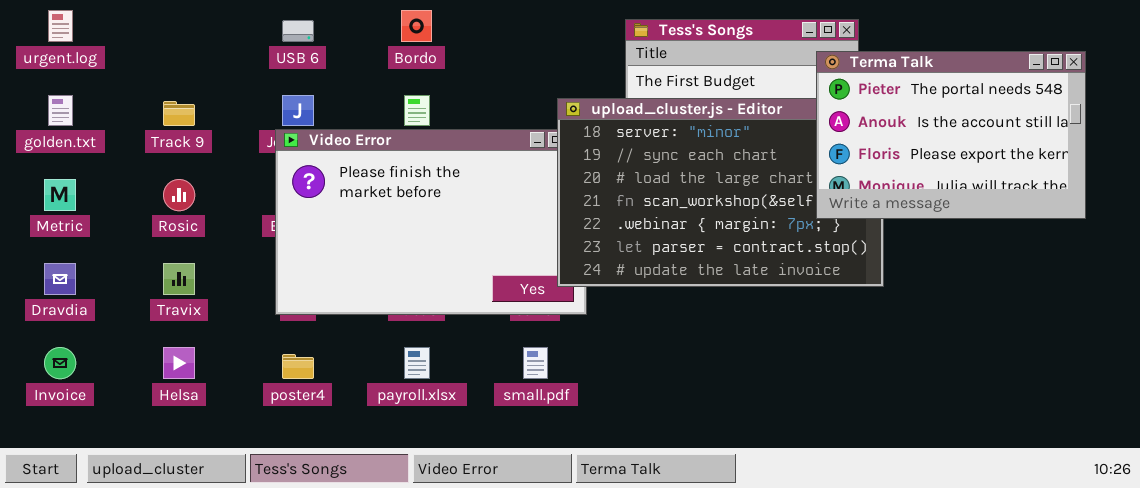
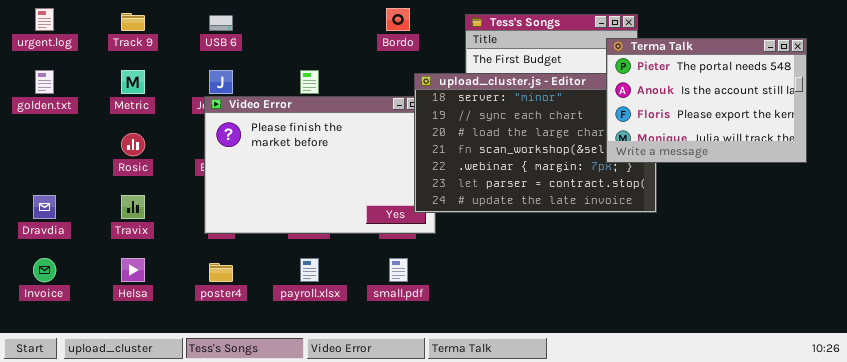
Bordo: [401,10,432,42] -> [386,8,410,31], moved
Track 9: [163,101,195,126] -> [121,13,145,31], moved
Metric: [44,179,76,211] -> [121,70,145,94], moved

